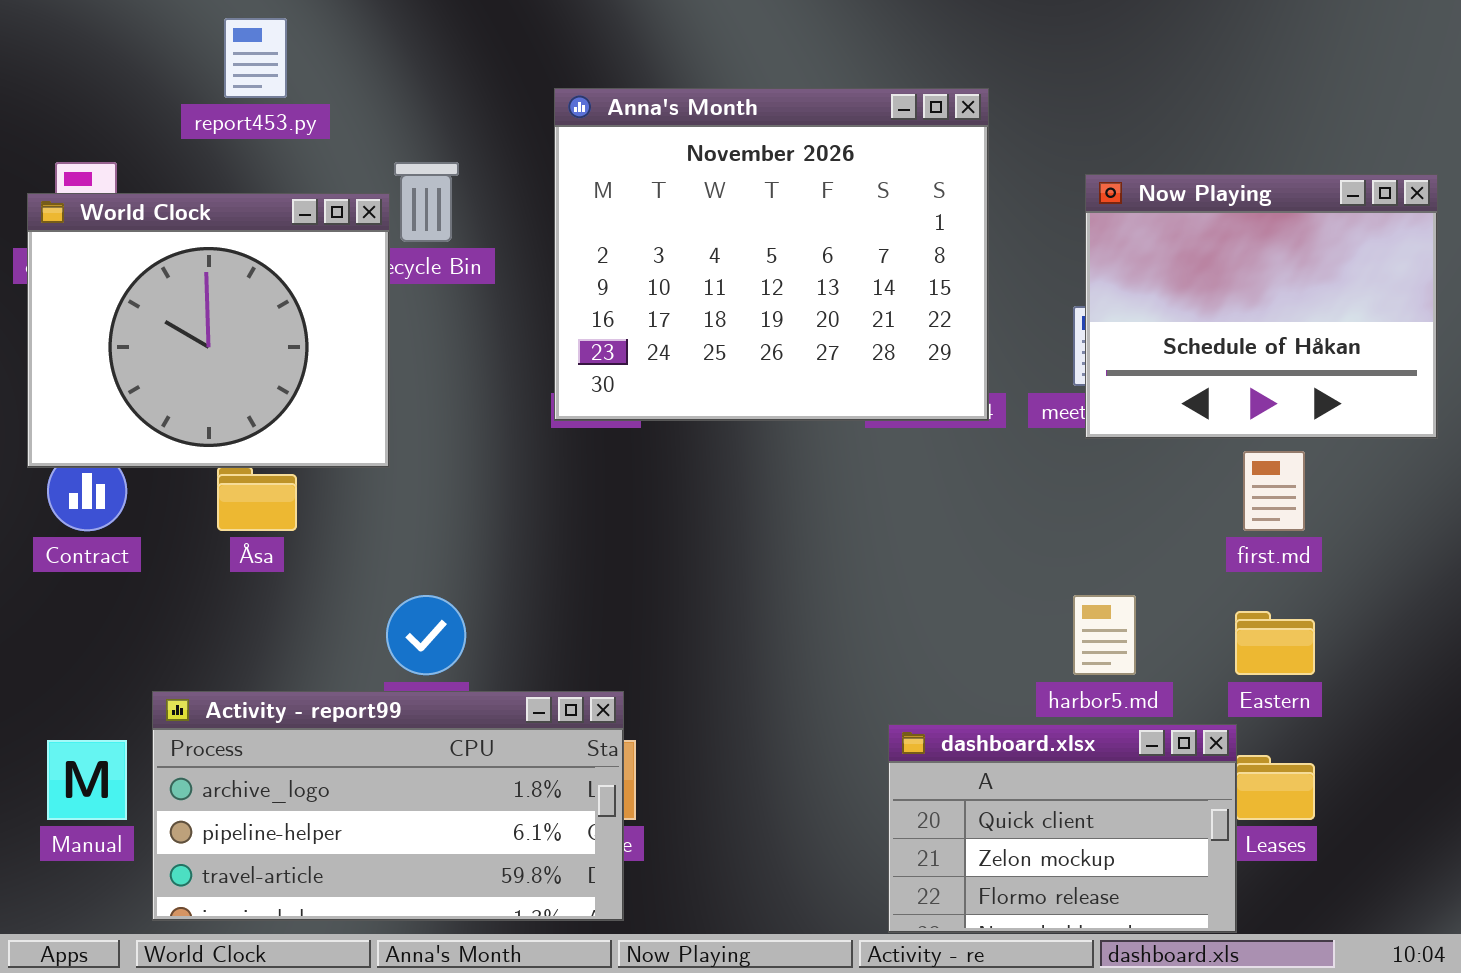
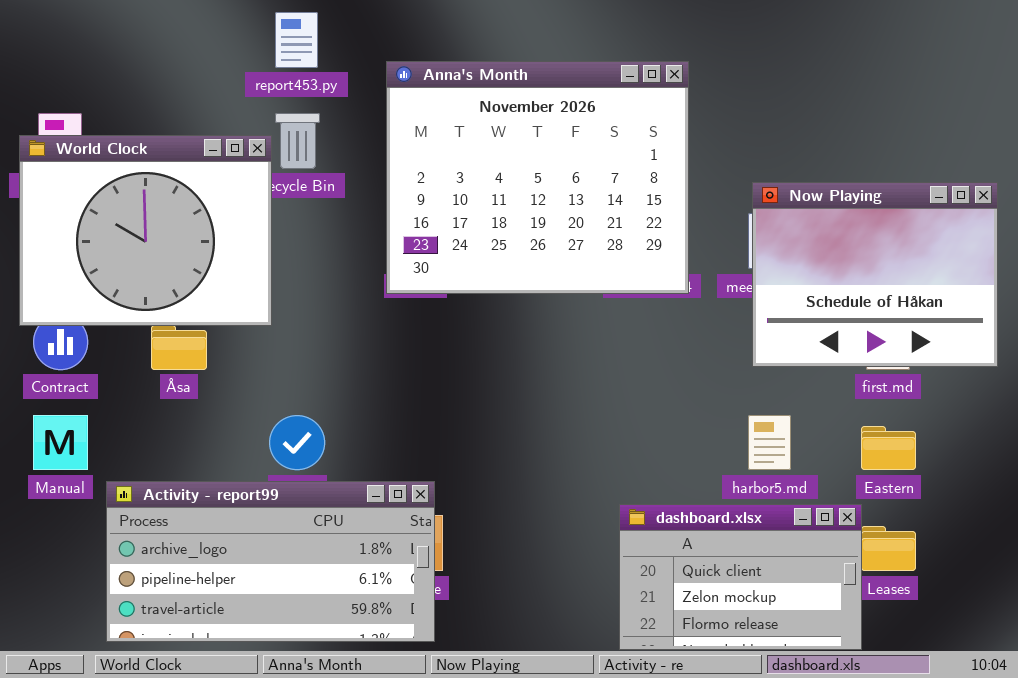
report453.py: [224,18,287,98] -> [275,12,318,68], moved
Now Playing: [1085,174,1438,439] -> [752,182,998,367], moved
Manual: [47,740,127,820] -> [33,415,88,470], moved

